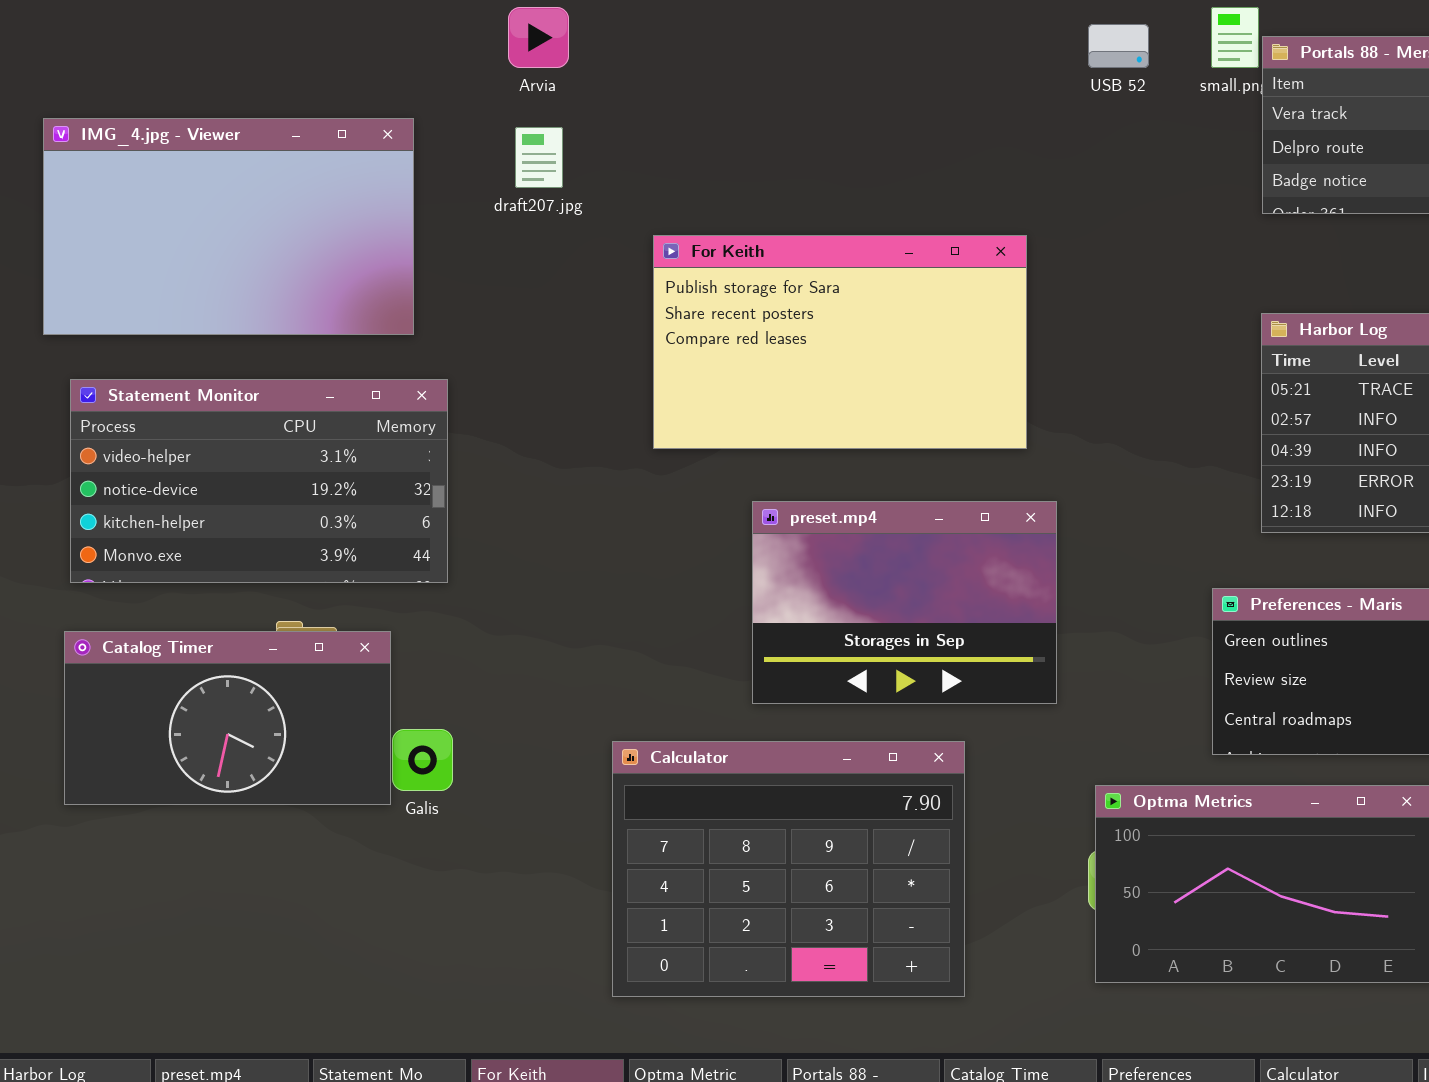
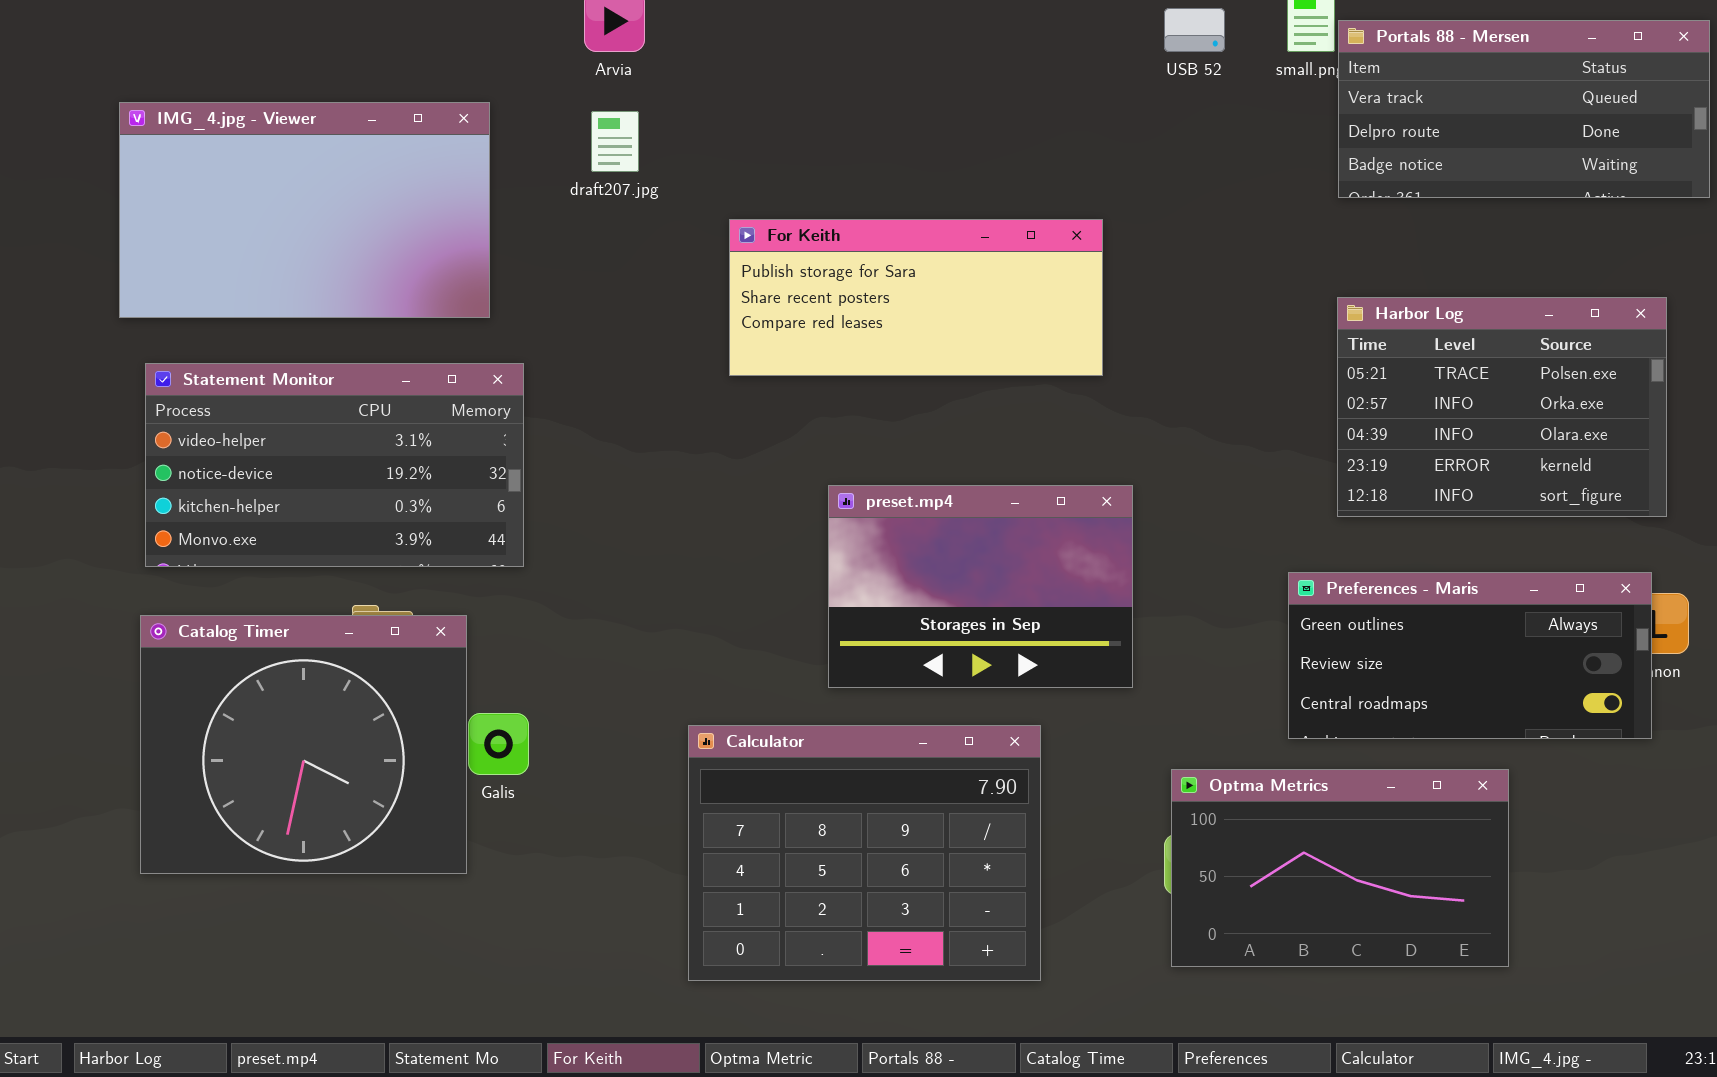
For Keith: [653,235,1027,449] -> [729,219,1103,376], resized
Catalog Timer: [64,631,391,805] -> [140,615,467,874], resized

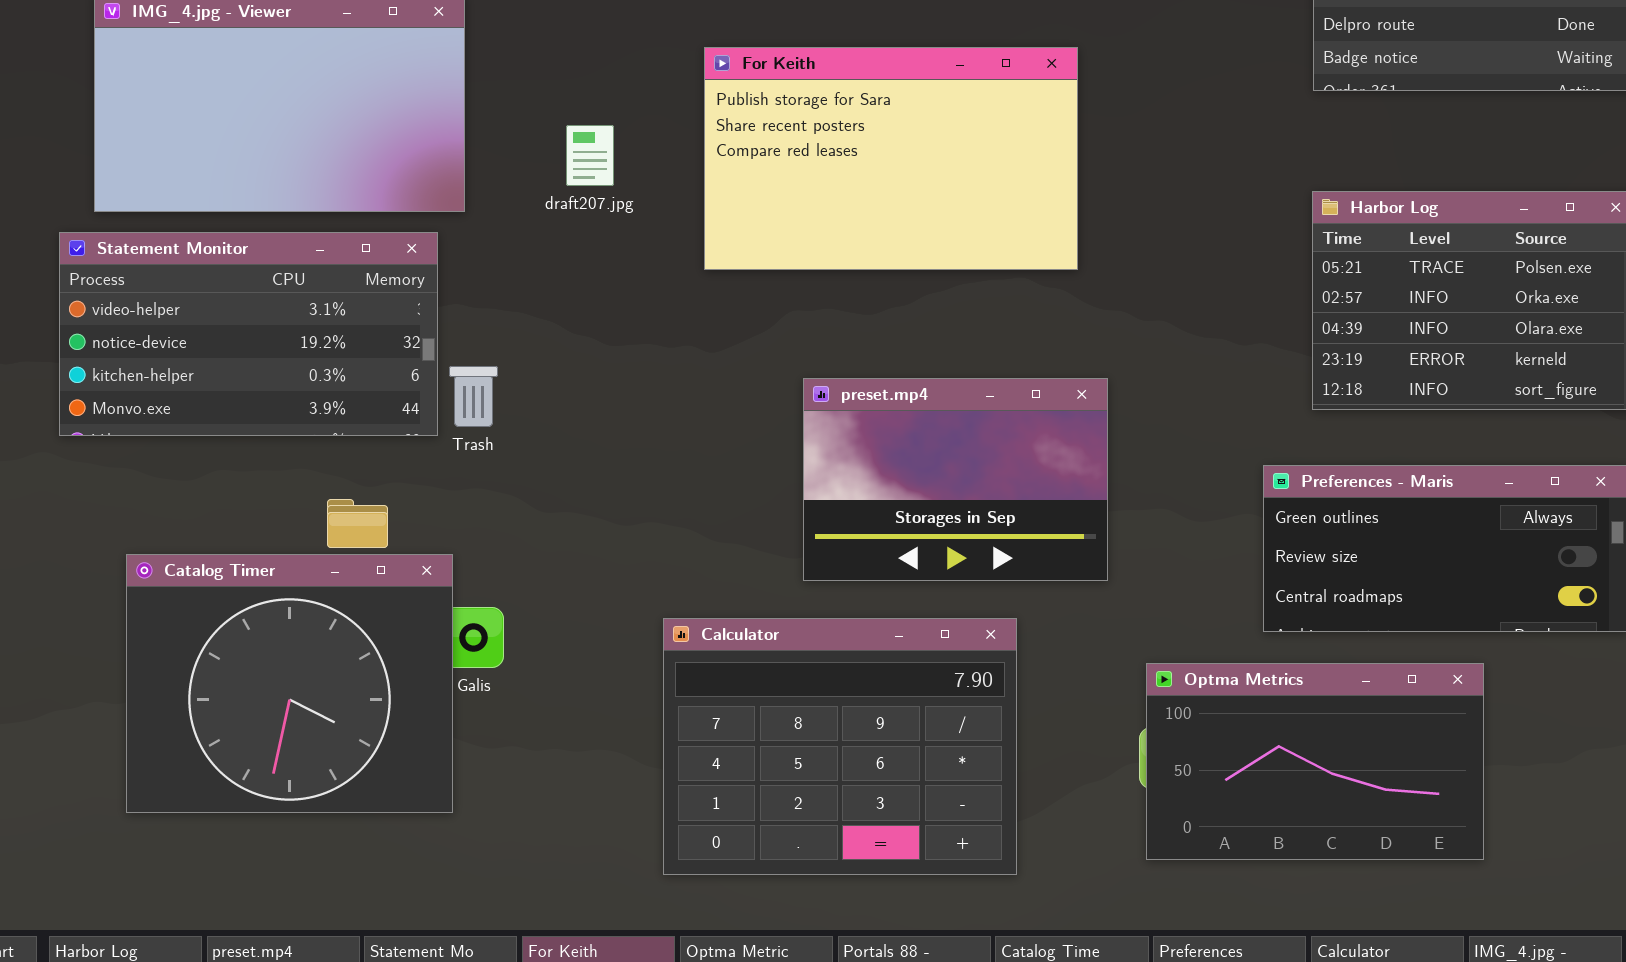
draft207.jpg: [591,111,639,172] -> [566,125,614,186], moved
For Keith: [729,219,1103,376] -> [704,47,1078,270], resized
Statement Monitor: [145,363,524,567] -> [59,232,438,436], moved
Catalog Timer: [140,615,467,874] -> [126,554,453,813], moved

